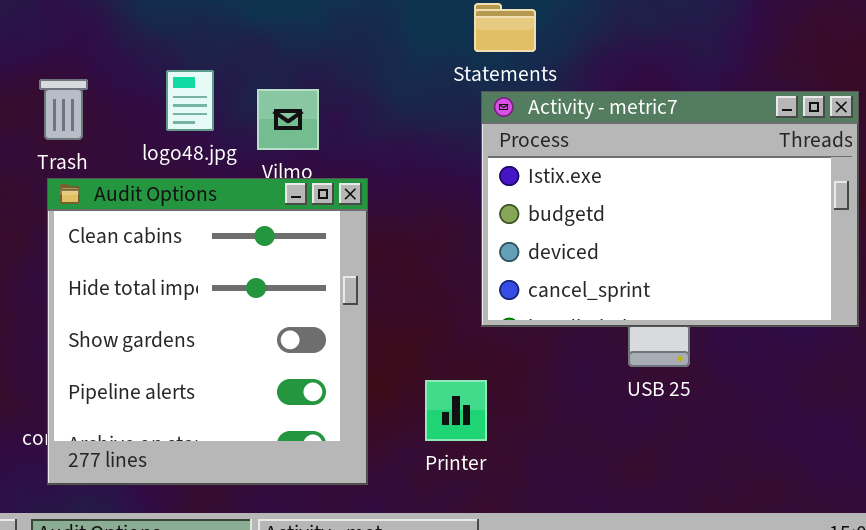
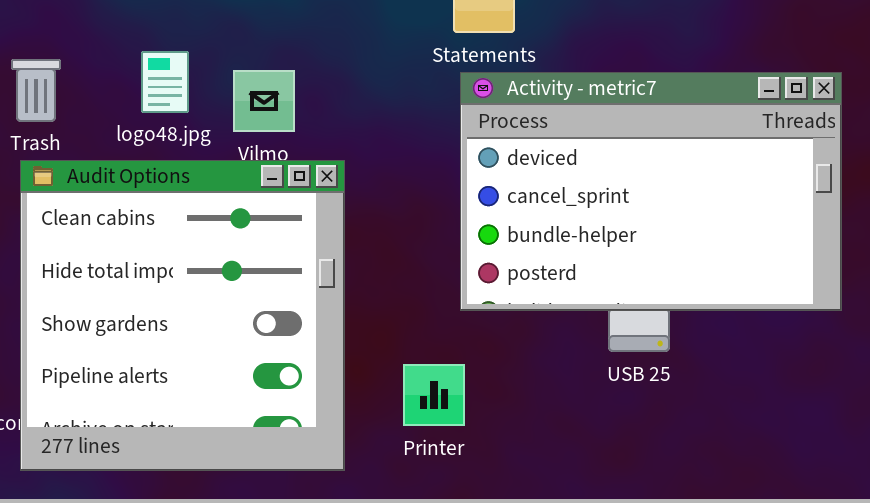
Activity - metric7: [481,91,859,327] -> [460,72,842,311], scrolled down 2 rows

